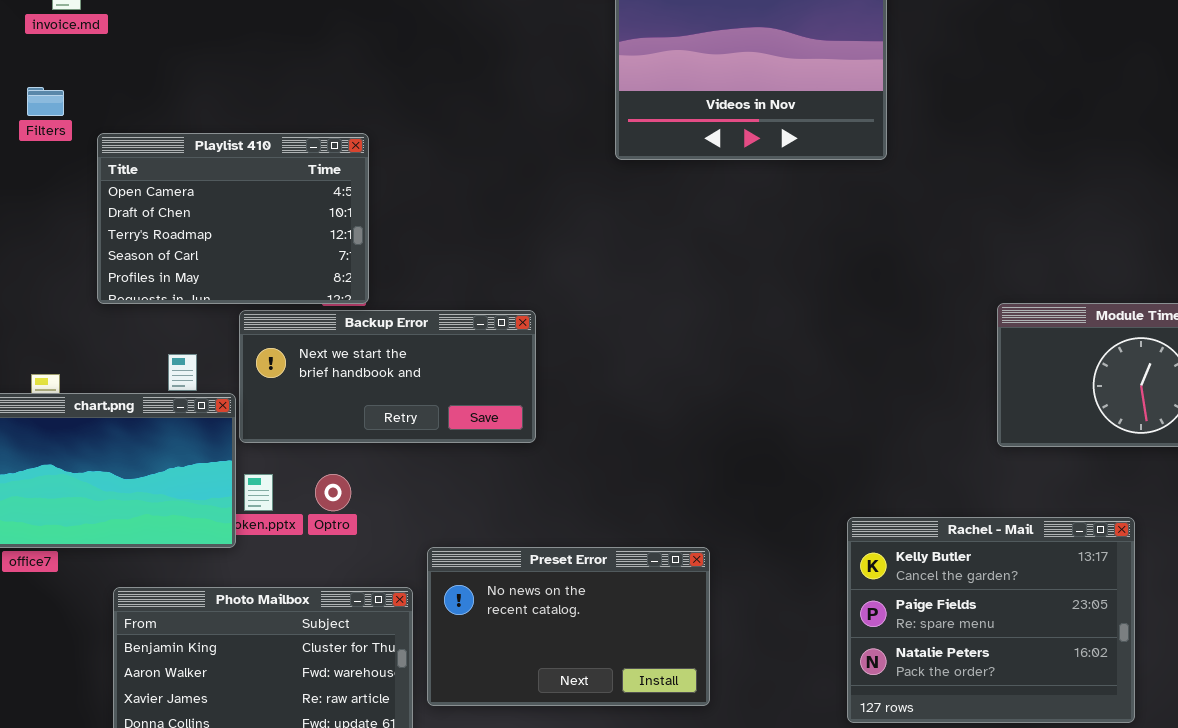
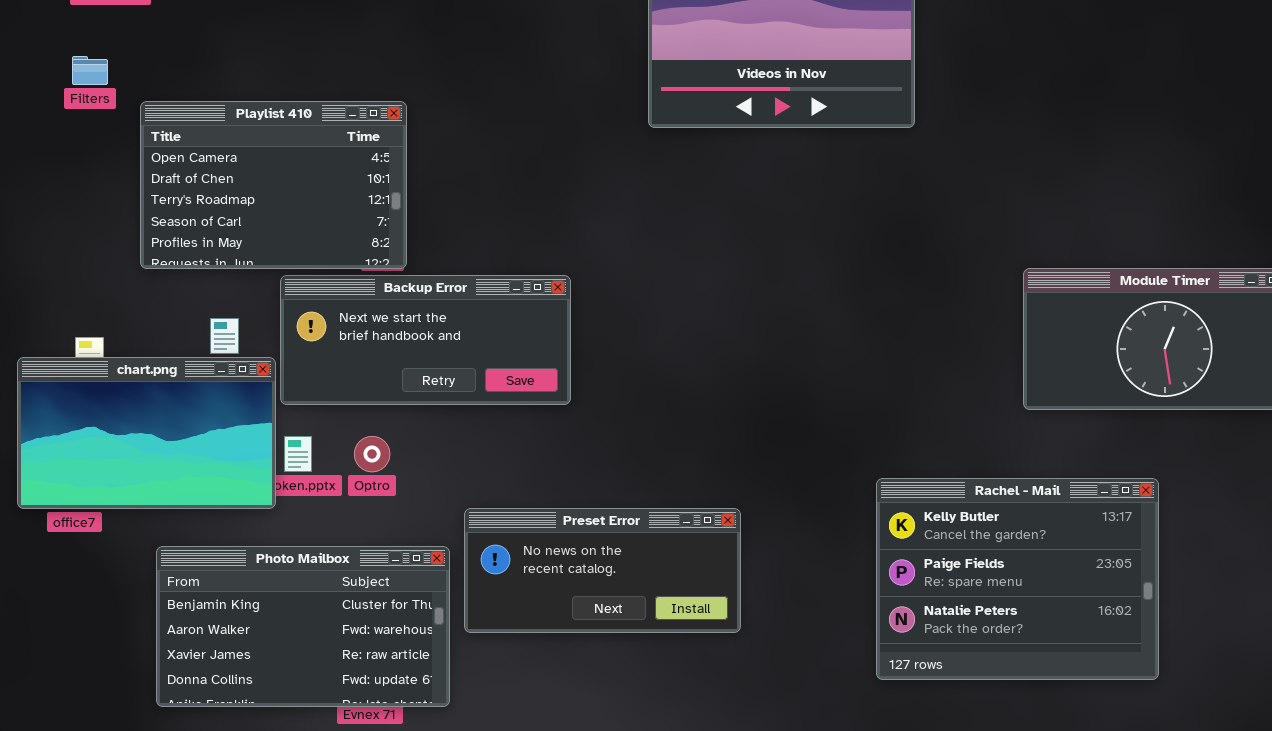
Preset Error: [427,547,710,706] -> [464,508,741,633], resized

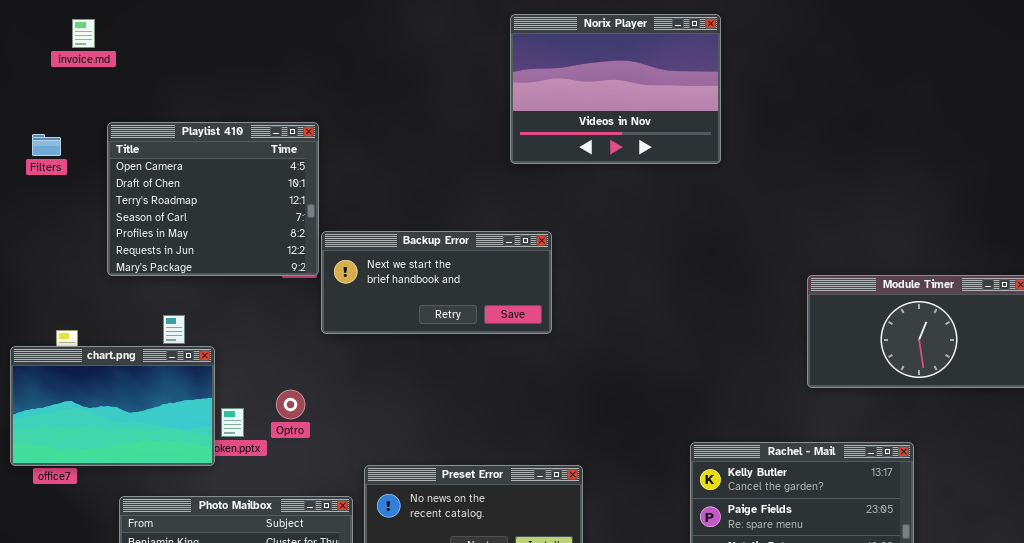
Filters: [72,56,108,85] -> [32,134,61,156], moved
Playlist 410: [140,101,407,269] -> [107,122,319,276], resized
Backup Error: [280,275,571,405] -> [321,231,552,334], moved
Optro: [354,436,390,472] -> [276,390,305,419], moved

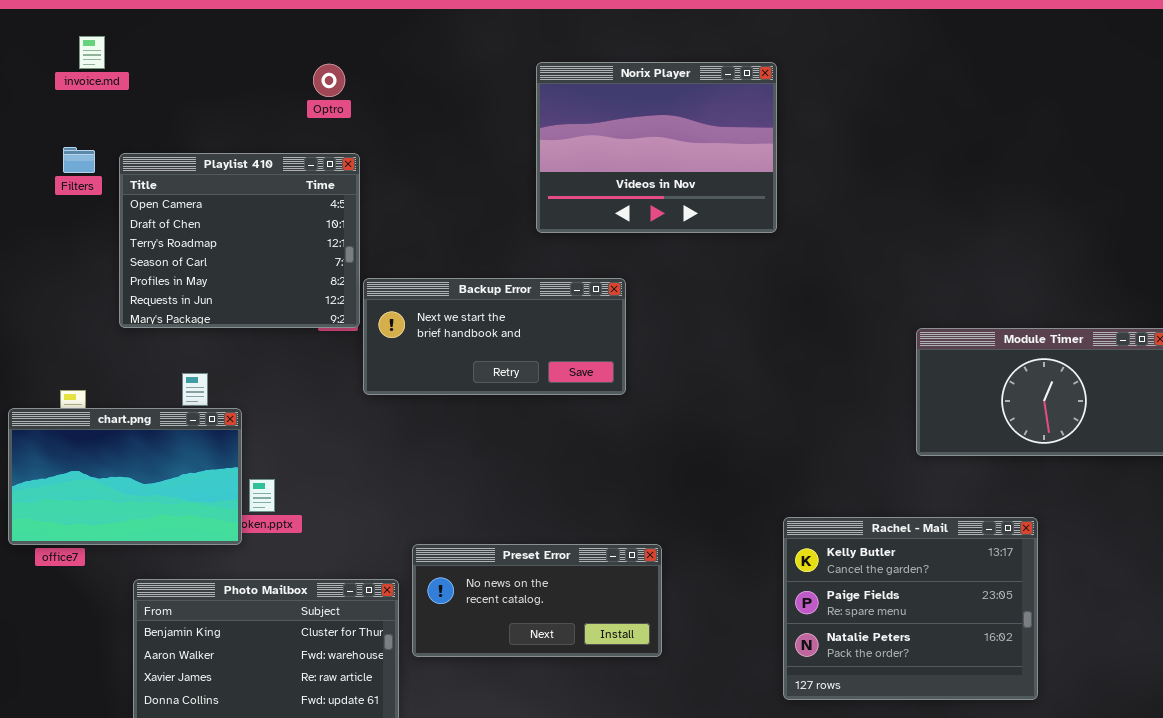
Norix Player: [510,14,721,164] -> [536,62,777,233], moved
Filters: [32,134,61,156] -> [63,147,95,173], moved
Optro: [276,390,305,419] -> [313,64,345,97], moved

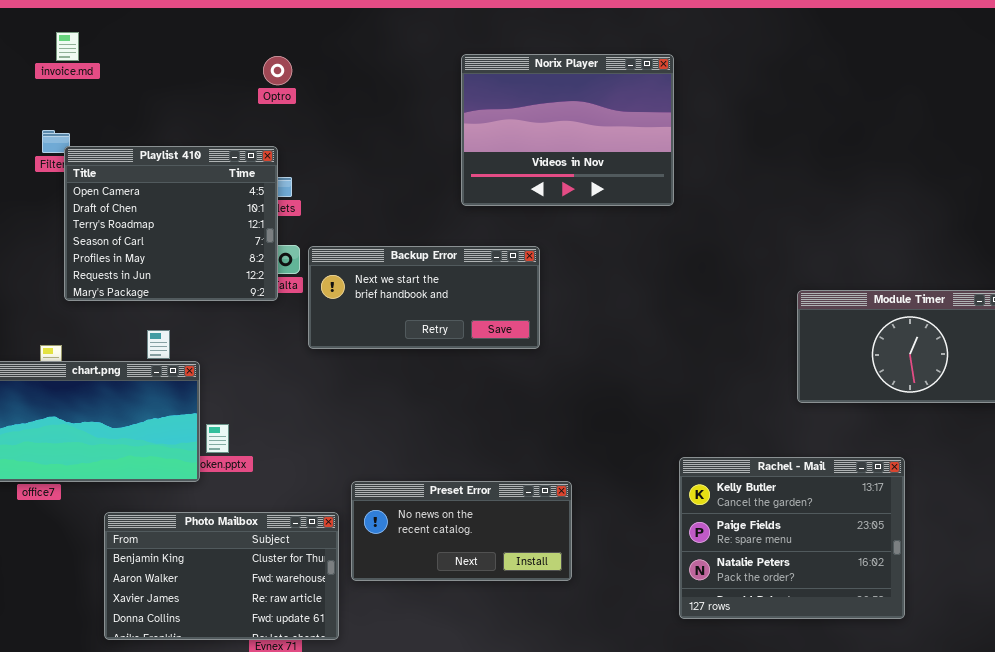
Playlist 410: [119,153,360,328] -> [64,146,278,301], moved

